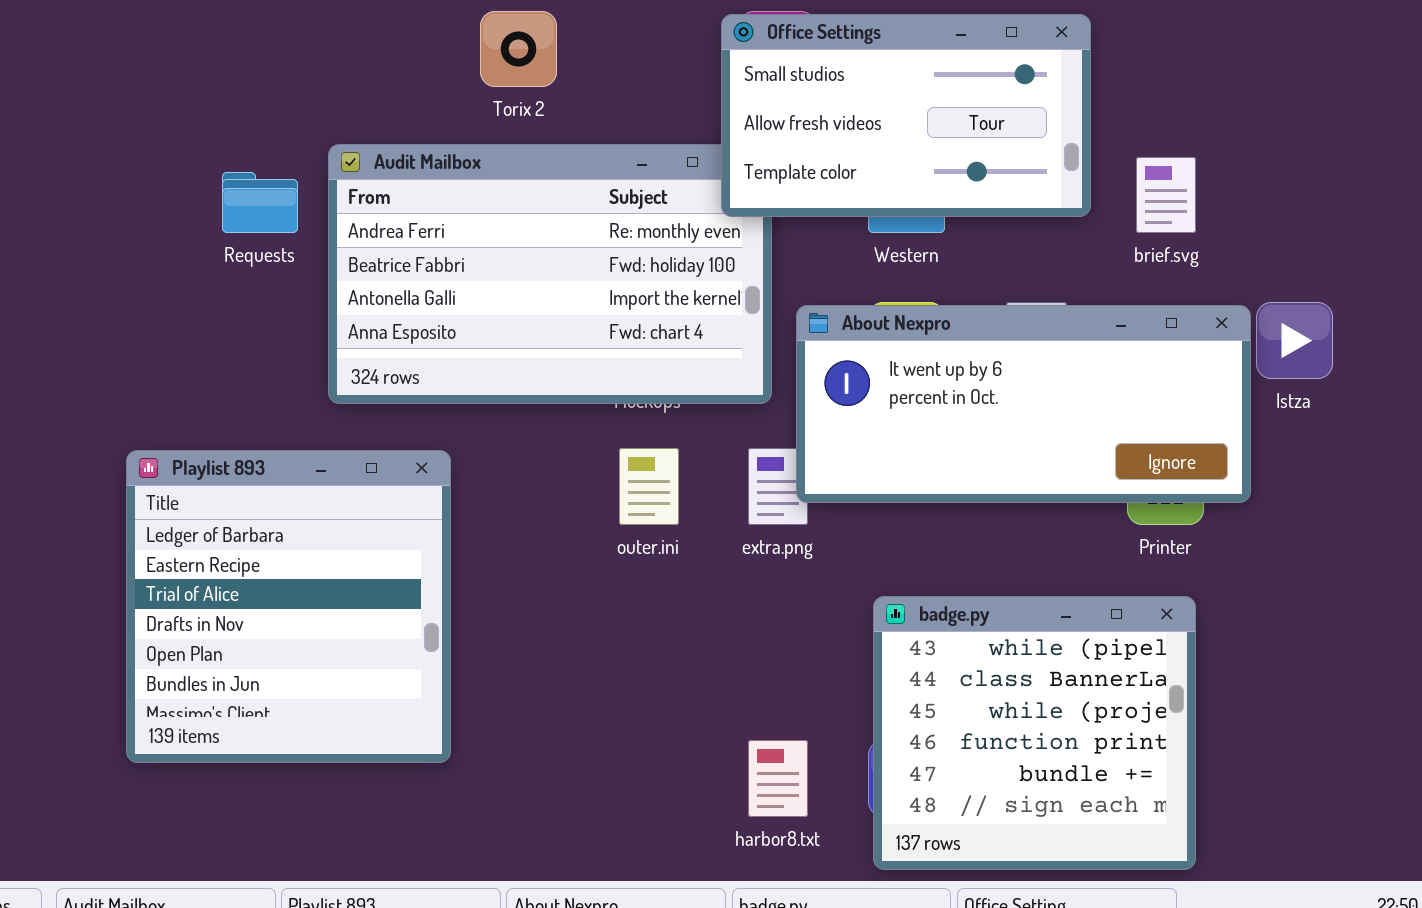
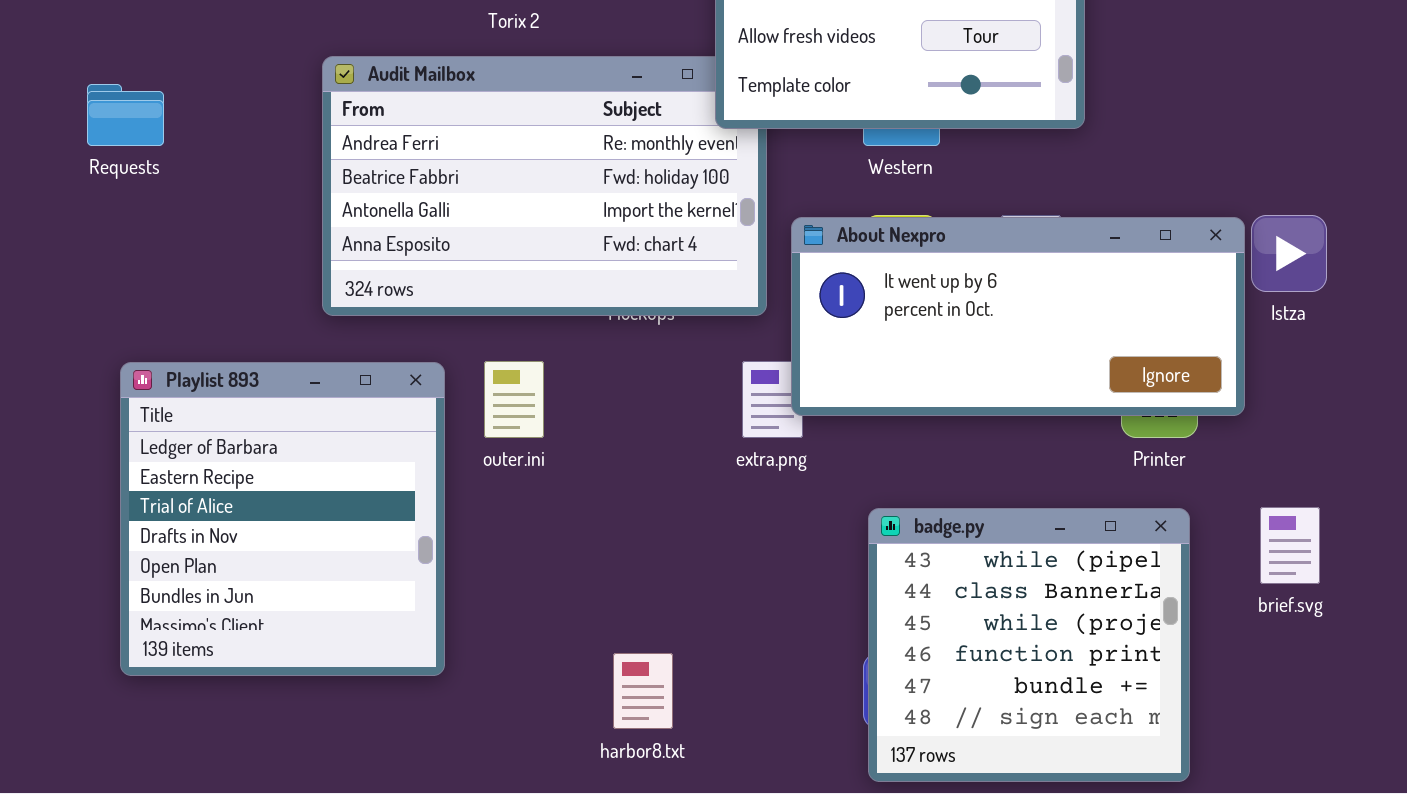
brief.svg: [1136,157,1196,233] -> [1260,507,1320,584], moved
Requests: [222,172,298,233] -> [87,84,164,146], moved
outer.ini: [619,448,679,525] -> [484,361,544,438], moved
harbor8.txt: [748,740,808,817] -> [613,653,673,729], moved

